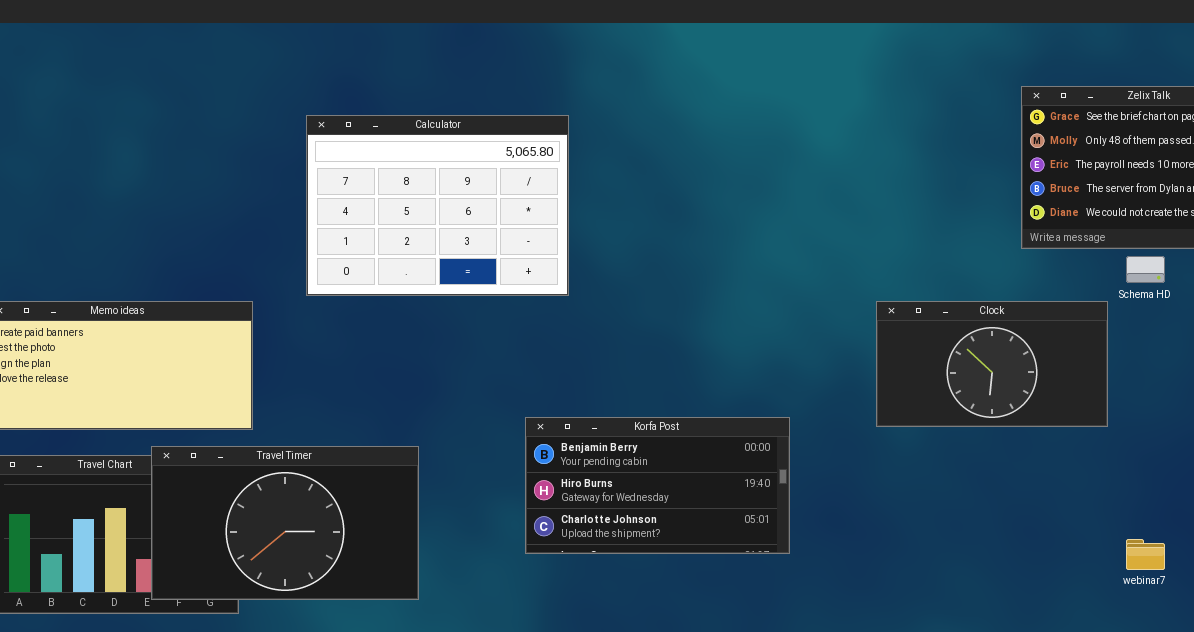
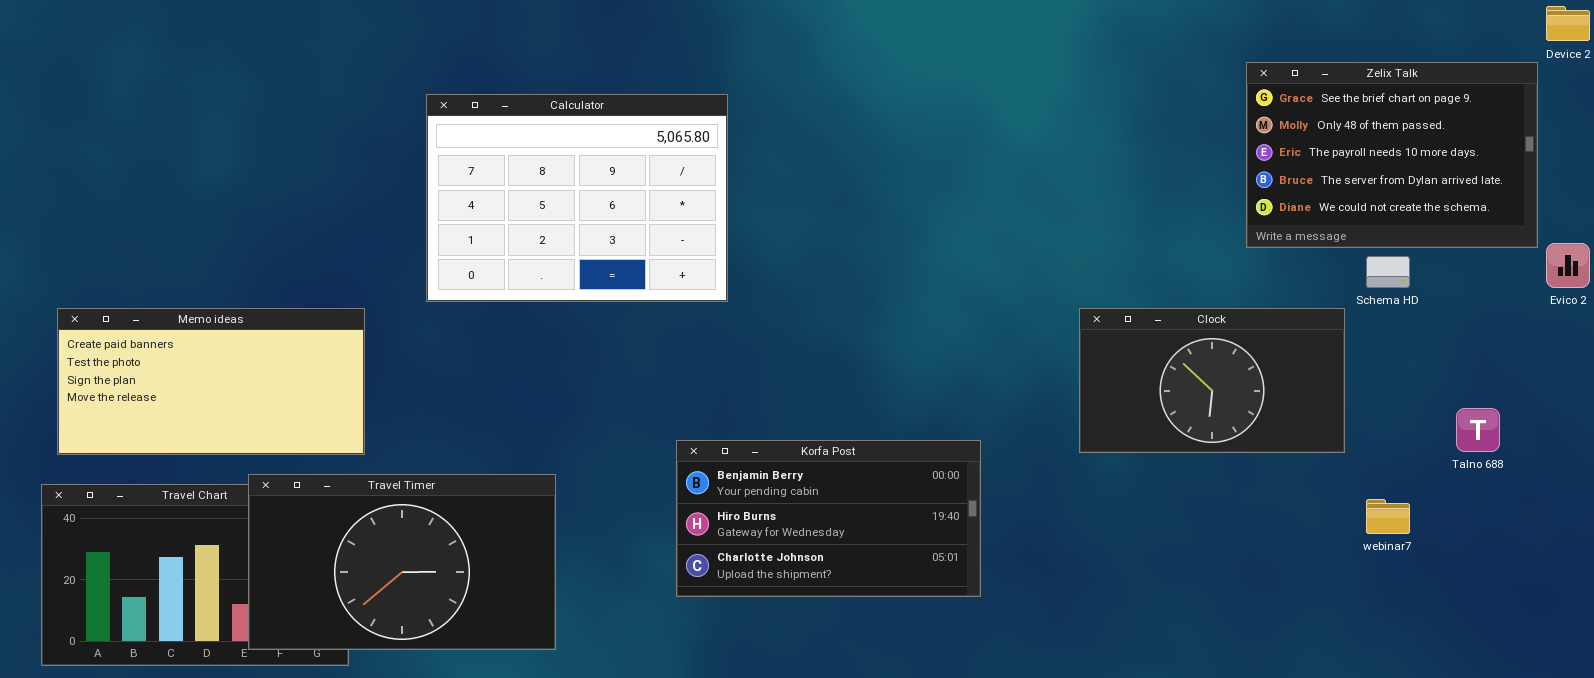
webinar7: [1126,539,1165,570] -> [1366,499,1410,534], moved

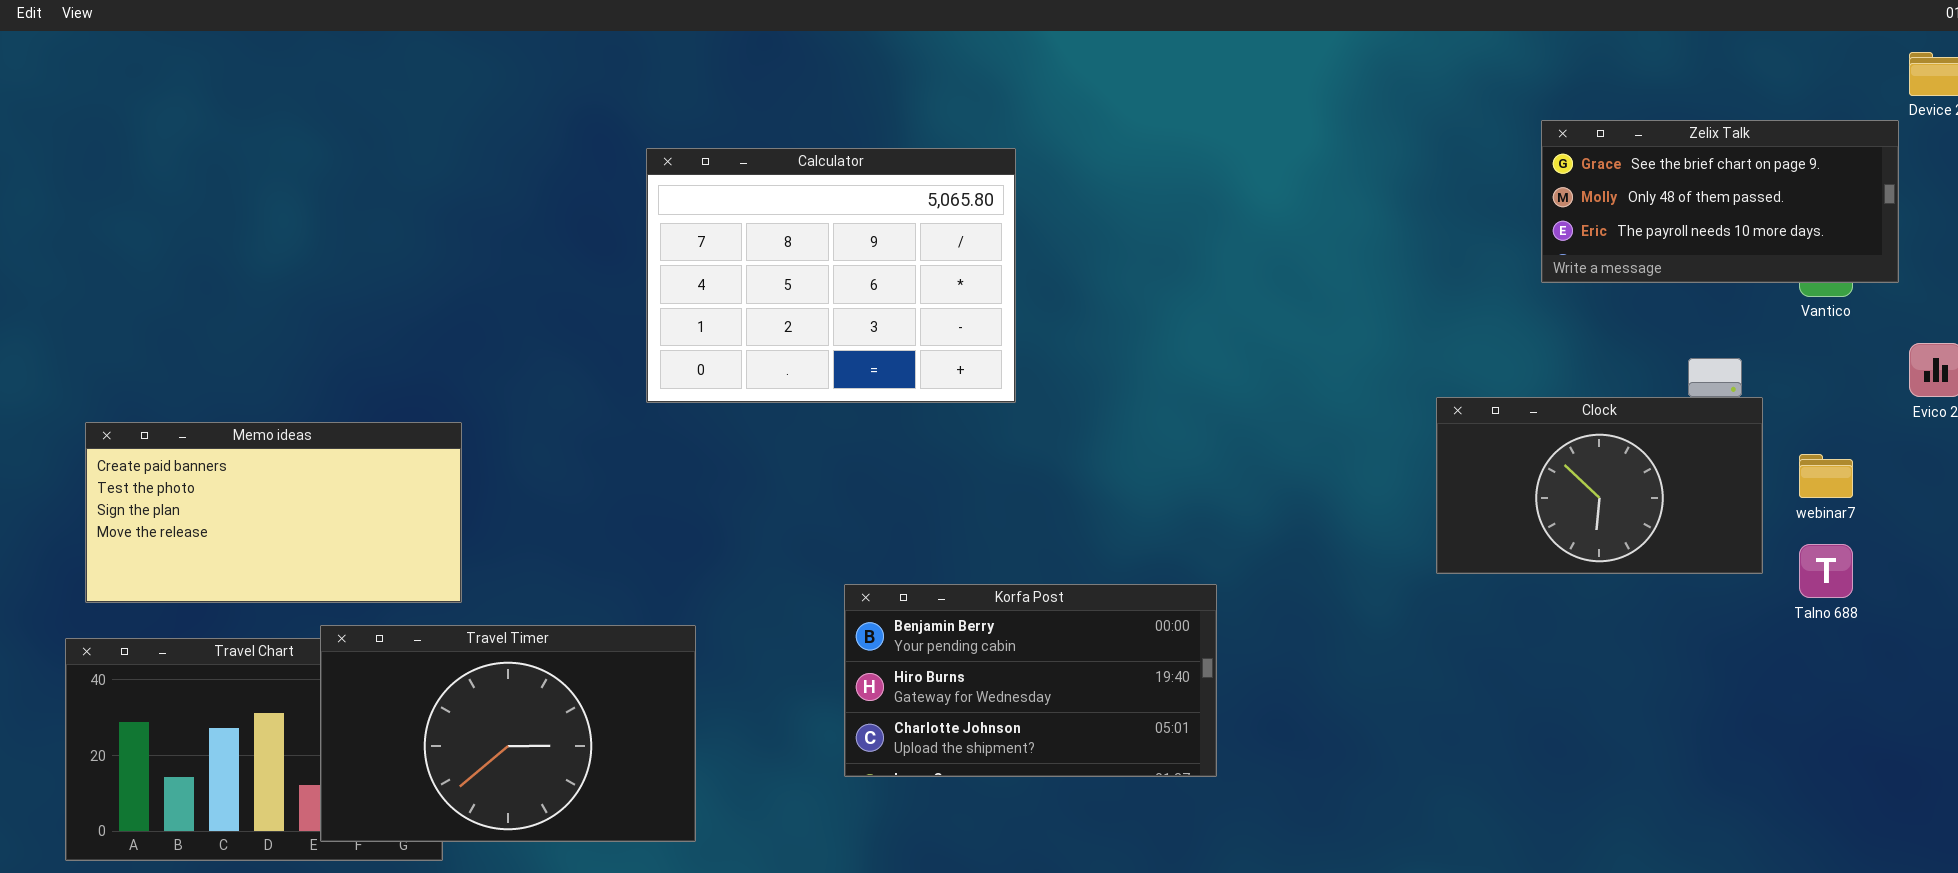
Zelix Talk: [1246,62,1538,248] -> [1541,120,1899,283], resized
Calculator: [426,94,728,302] -> [646,148,1016,403], moved
Clock: [1079,308,1345,453] -> [1436,397,1763,574], moved
webinar7: [1366,499,1410,534] -> [1799,454,1853,498], moved

